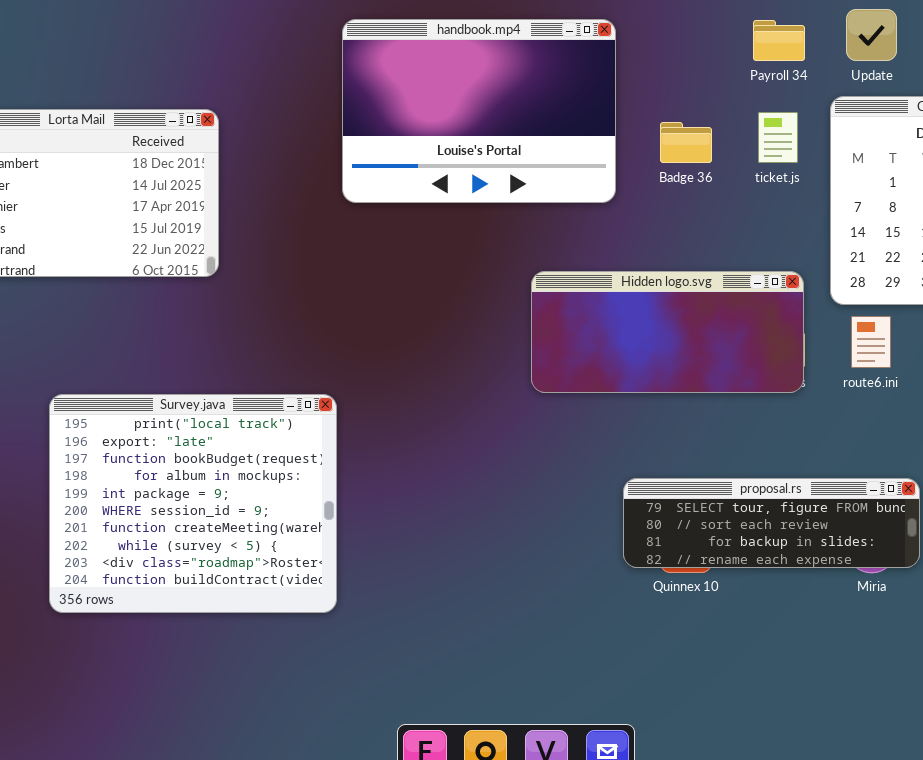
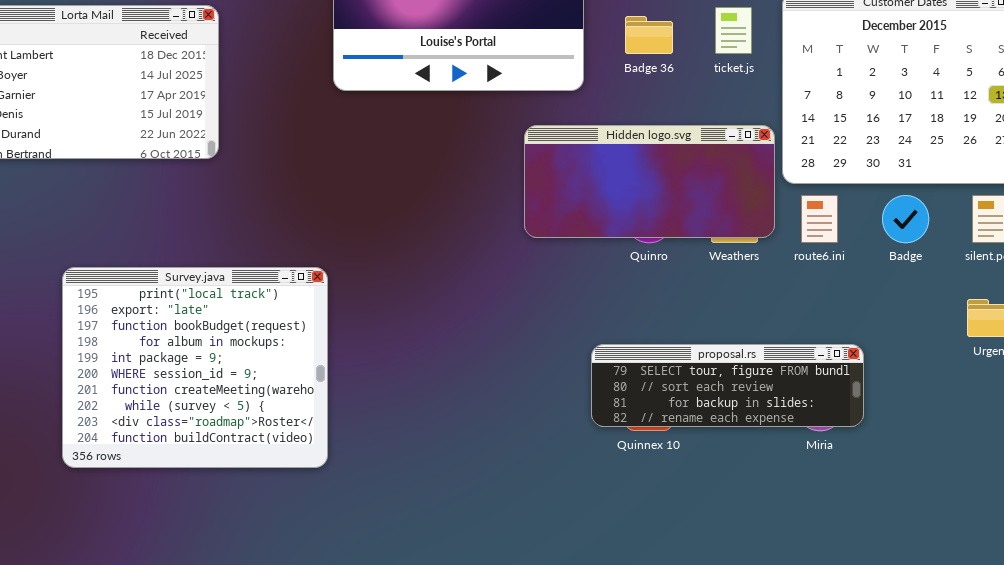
Hidden logo.svg: [531,271,804,393] -> [524,125,775,238], moved

